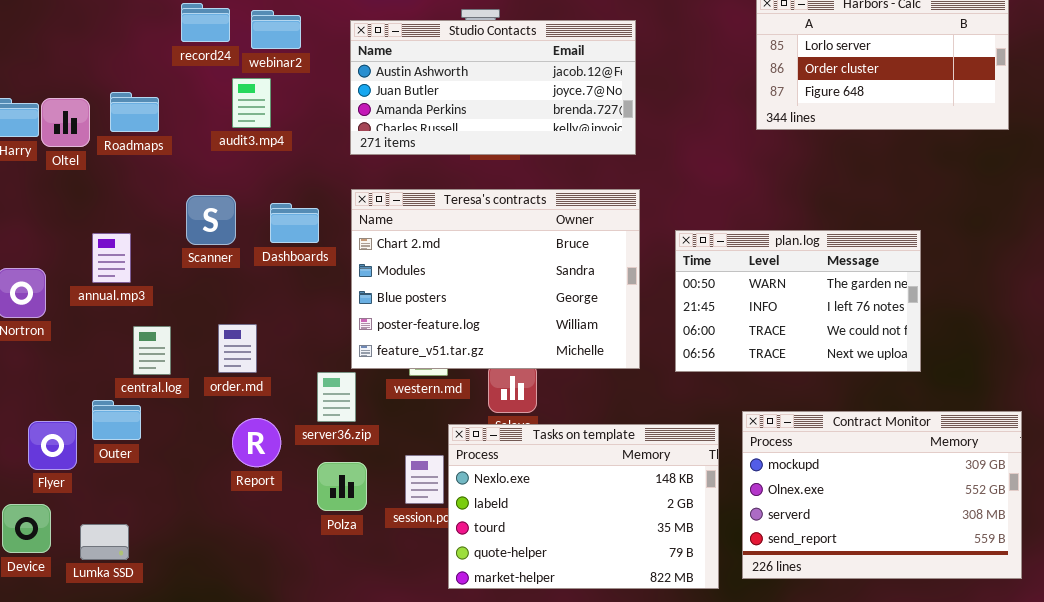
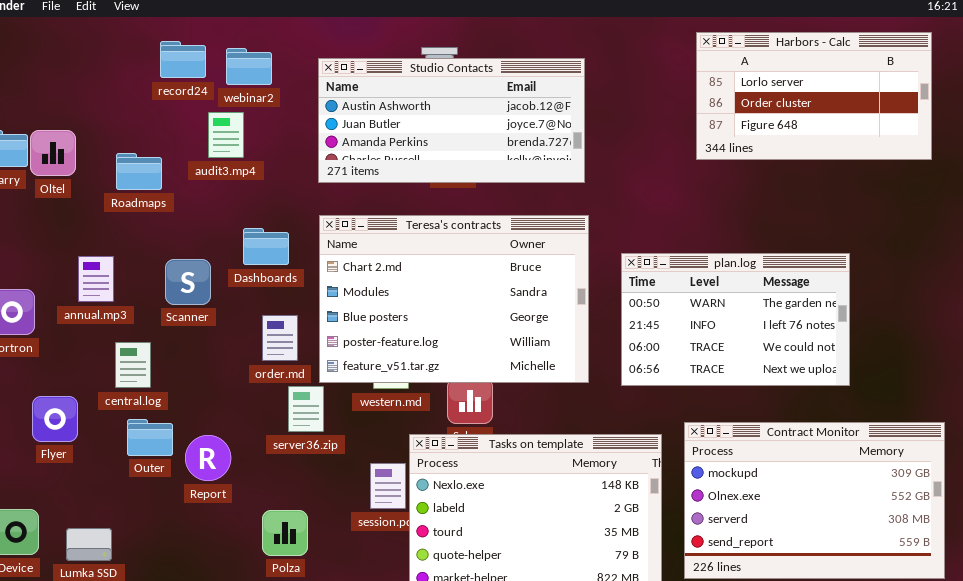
Roadmaps: [110,92,159,132] -> [116,153,162,190], moved
Scanner: [186,195,236,245] -> [165,259,211,305], moved
order.md: [218,324,257,373] -> [262,315,298,361], moved
Outer: [92,400,141,440] -> [127,419,173,456], moved
Report: [232,418,281,467] -> [185,435,231,481], moved
Flyer: [28,421,77,470] -> [32,396,78,442], moved
Polza: [317,462,367,511] -> [262,510,308,556], moved

